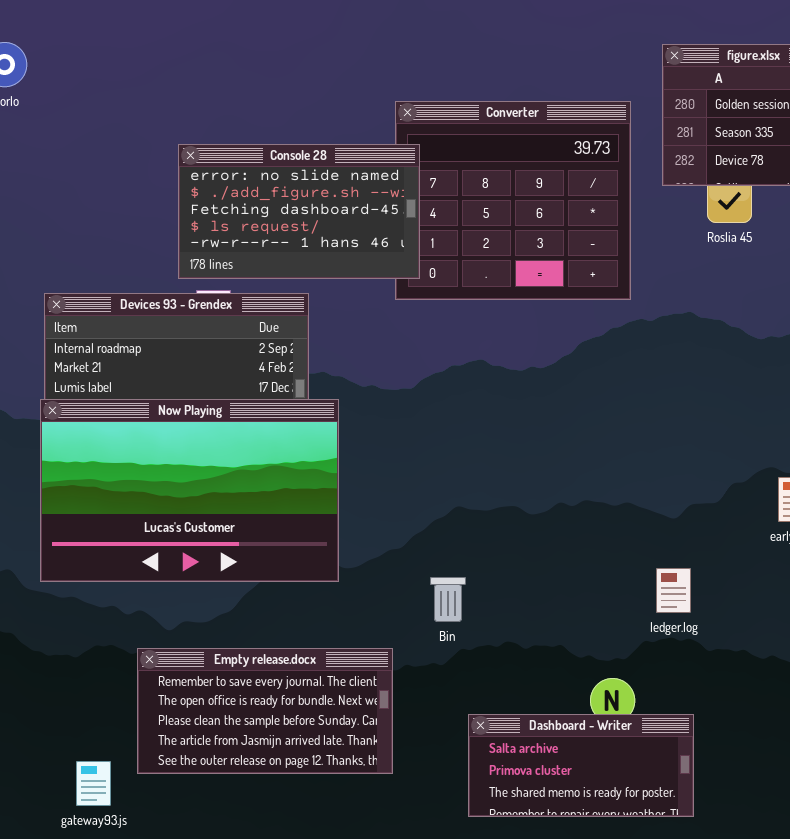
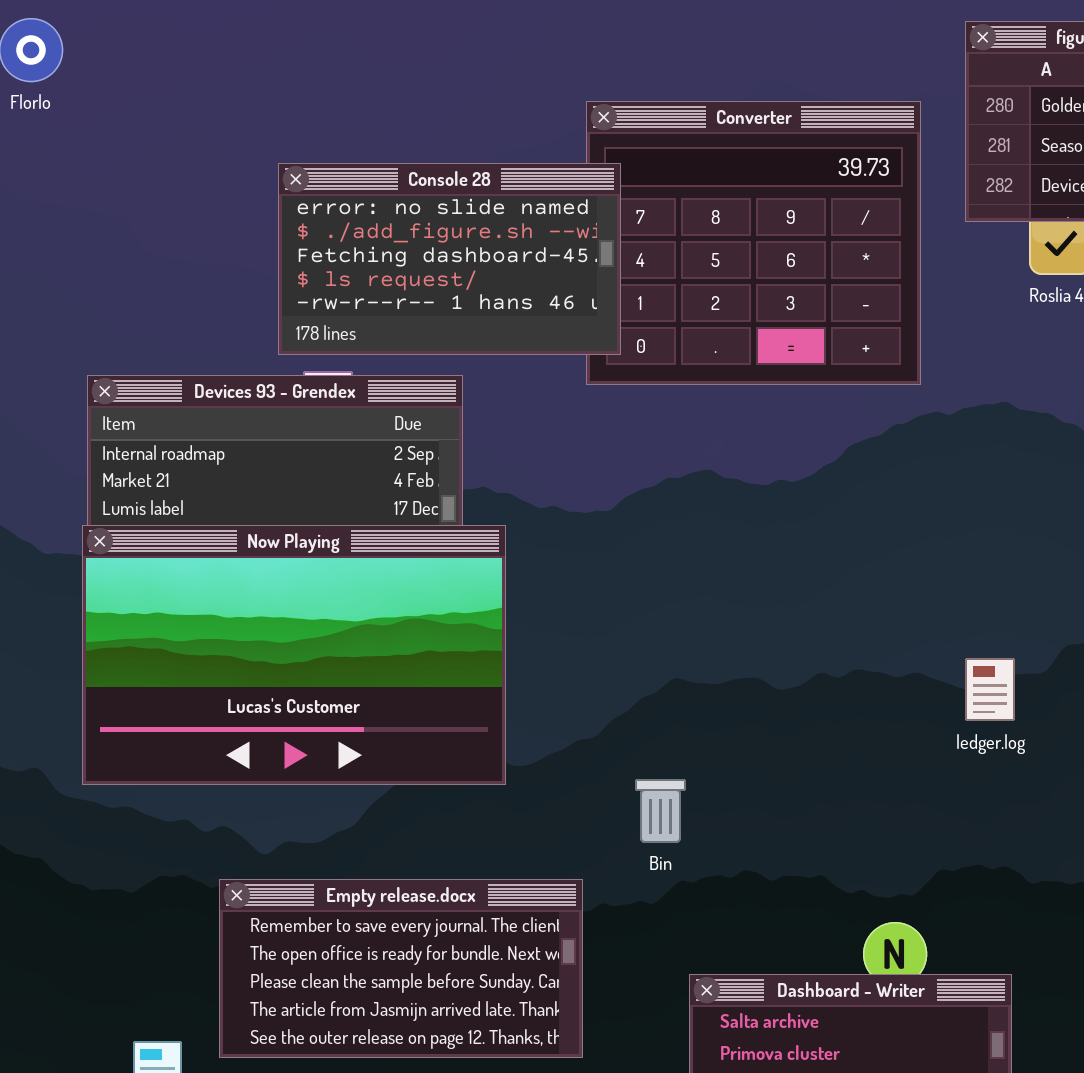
ledger.log: [656,568,691,613] -> [965,658,1015,721], moved

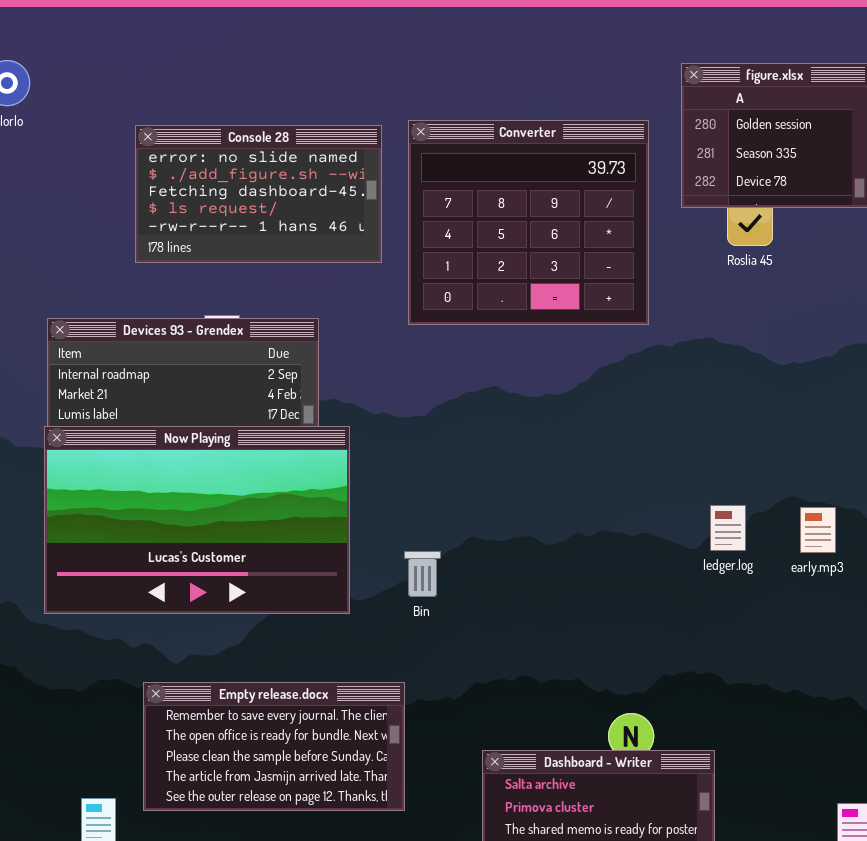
Console 28: [278,163,621,355] -> [135,125,382,263], moved
ledger.log: [965,658,1015,721] -> [710,505,746,551], moved
Bin: [635,779,686,843] -> [404,551,441,597], moved

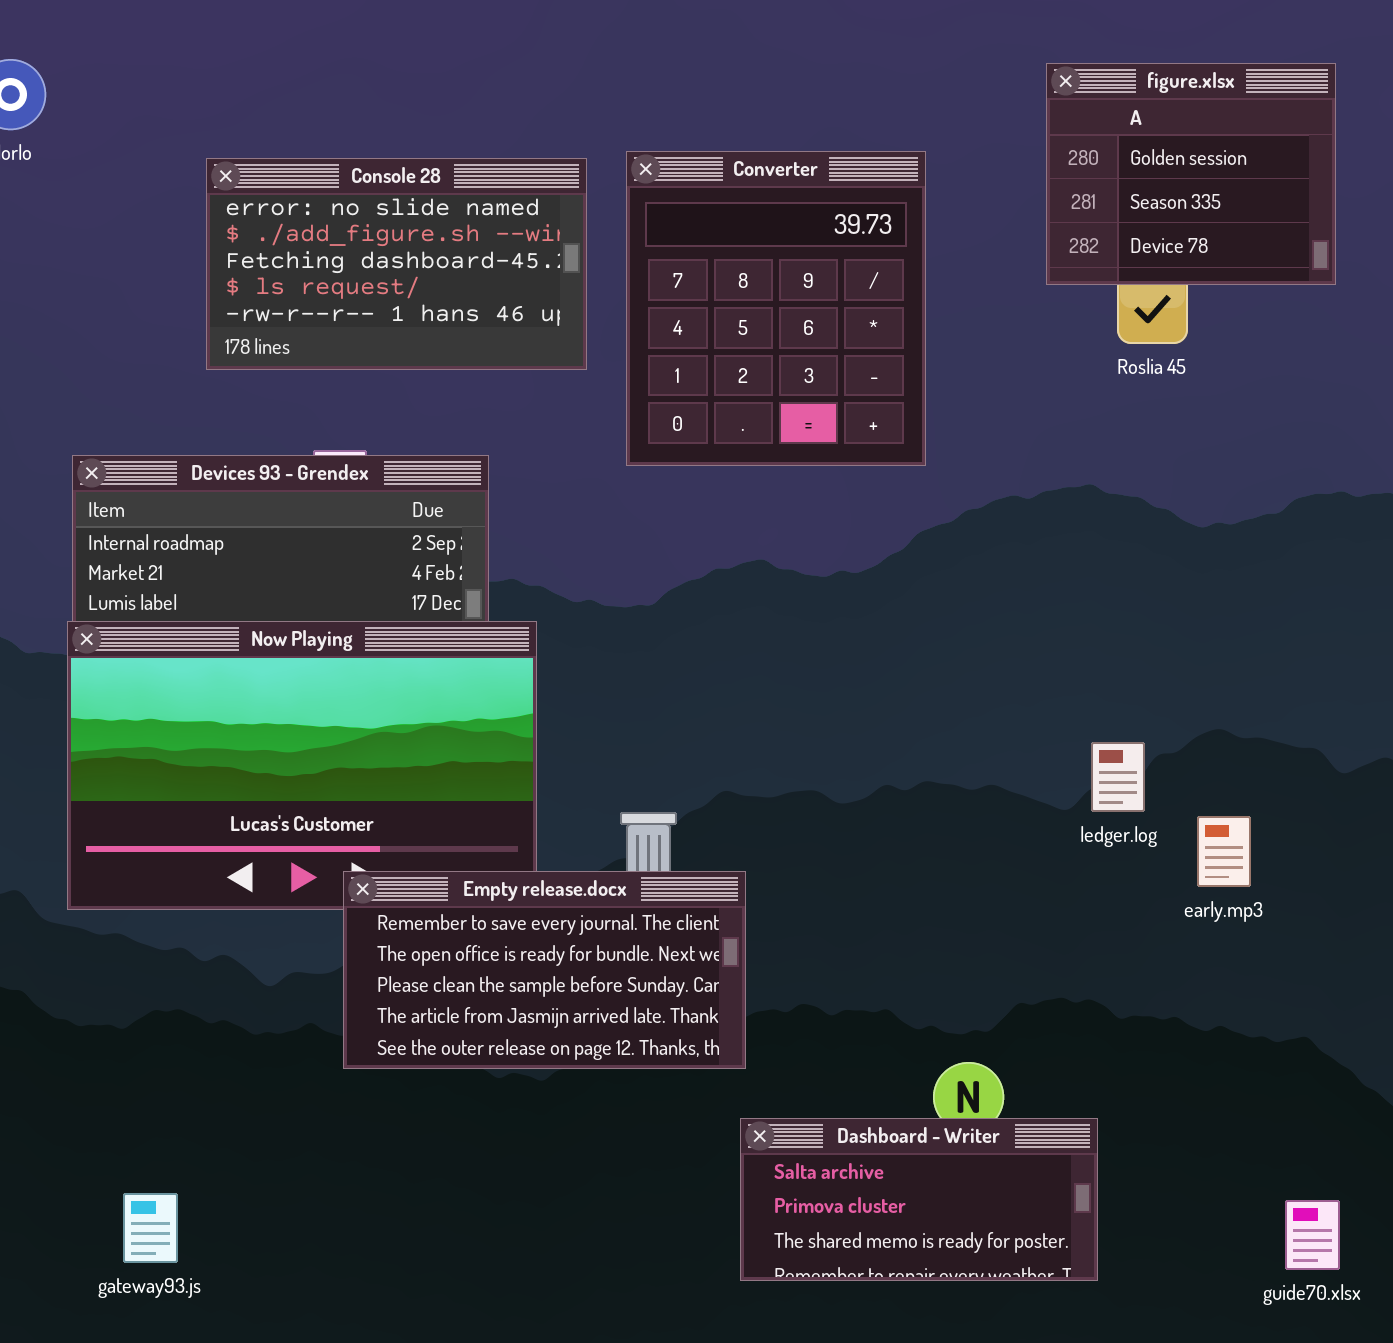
Converter: [408,120,649,325] -> [626,151,926,466], resized
early.mp3: [800,507,836,553] -> [1197,816,1251,887], moved
Empty release.docx: [143,682,405,811] -> [343,871,746,1069], moved

